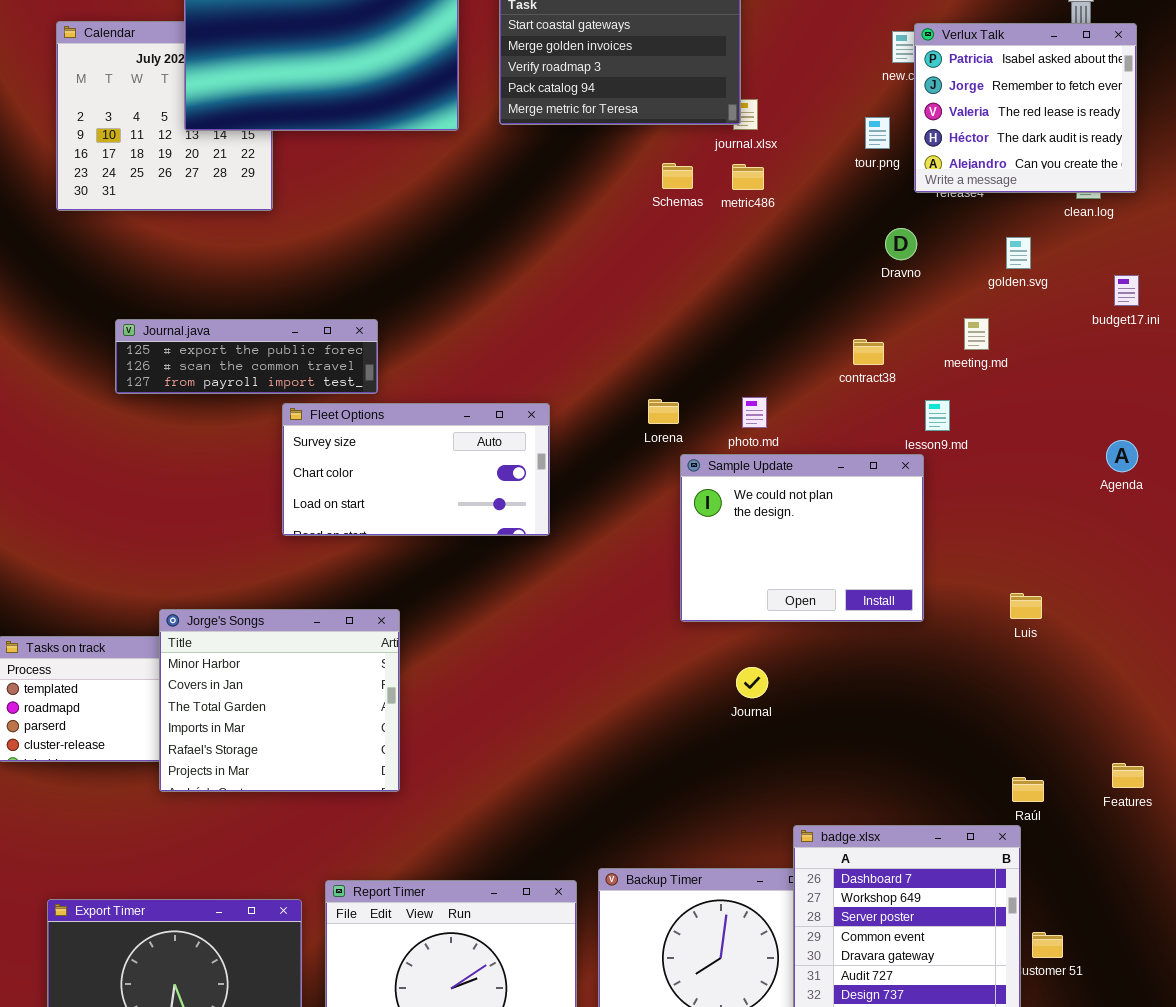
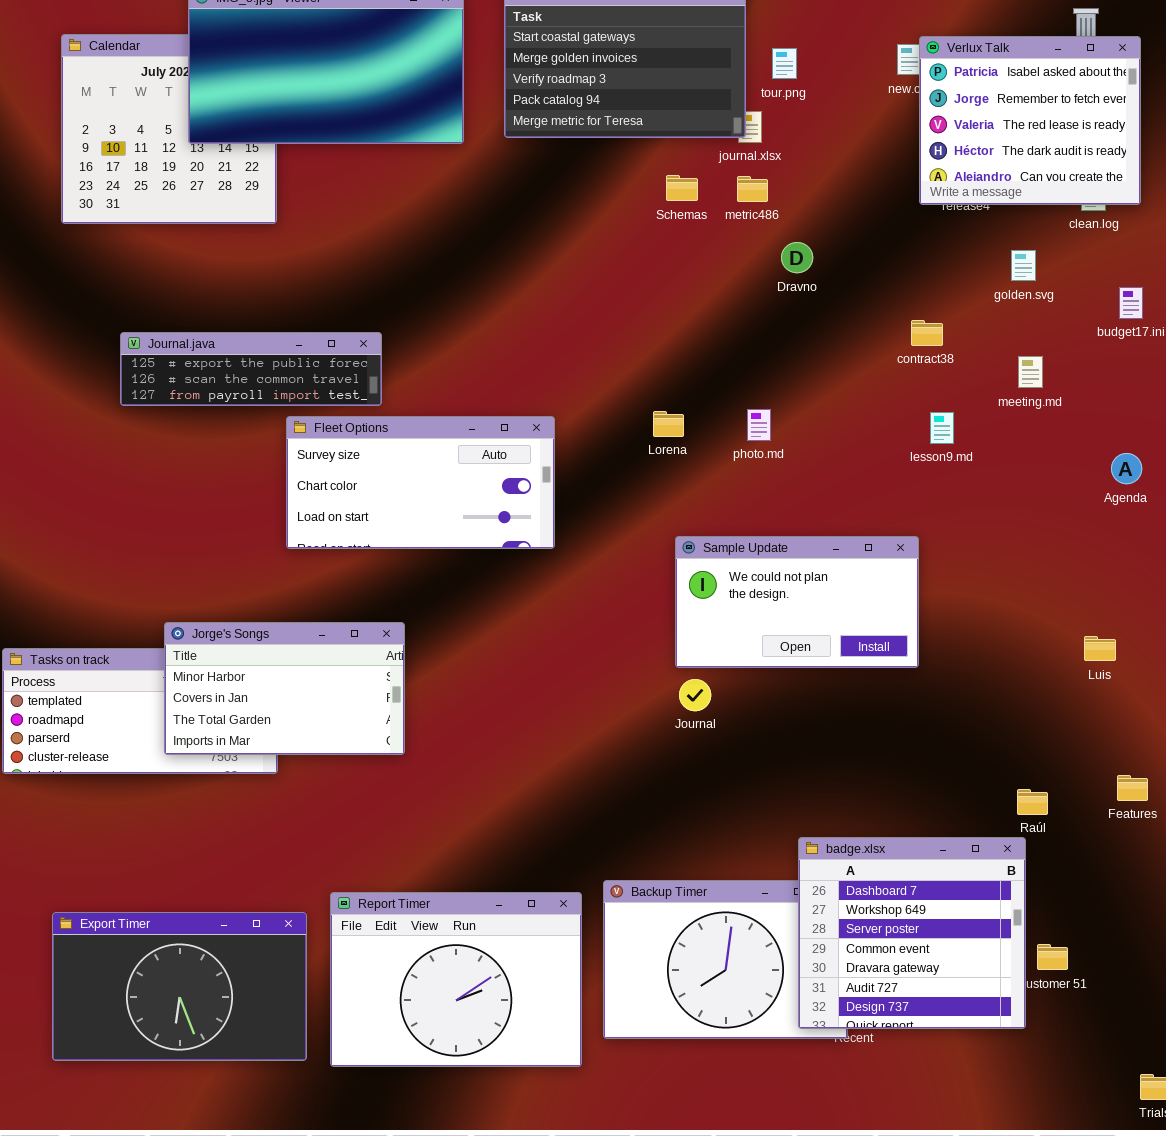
tour.png: [865,117,890,149] -> [772,48,797,79], moved
Dravno: [885,228,917,260] -> [781,242,813,273], moved
meeting.md: [964,318,989,350] -> [1018,356,1043,388], moved
contract38: [853,339,884,365] -> [911,320,943,346], moved
Sample Update: [680,454,924,622] -> [675,536,919,668], moved, resized
Luis: [1010,593,1042,619] -> [1084,636,1116,661], moved
Jorge's Songs: [159,609,400,792] -> [164,622,405,755], resized
Journal: [736,667,768,698] -> [679,679,711,711], moved

